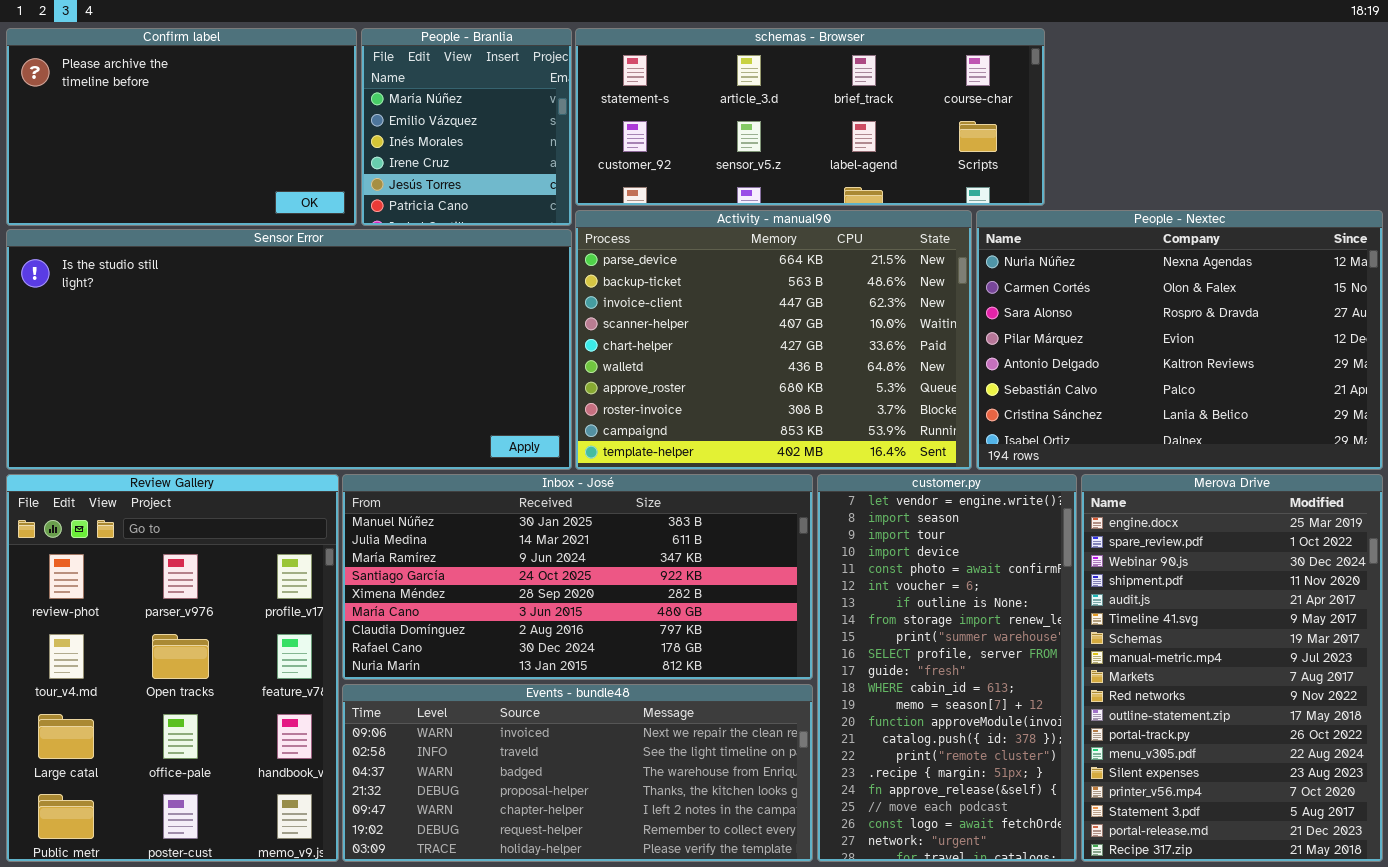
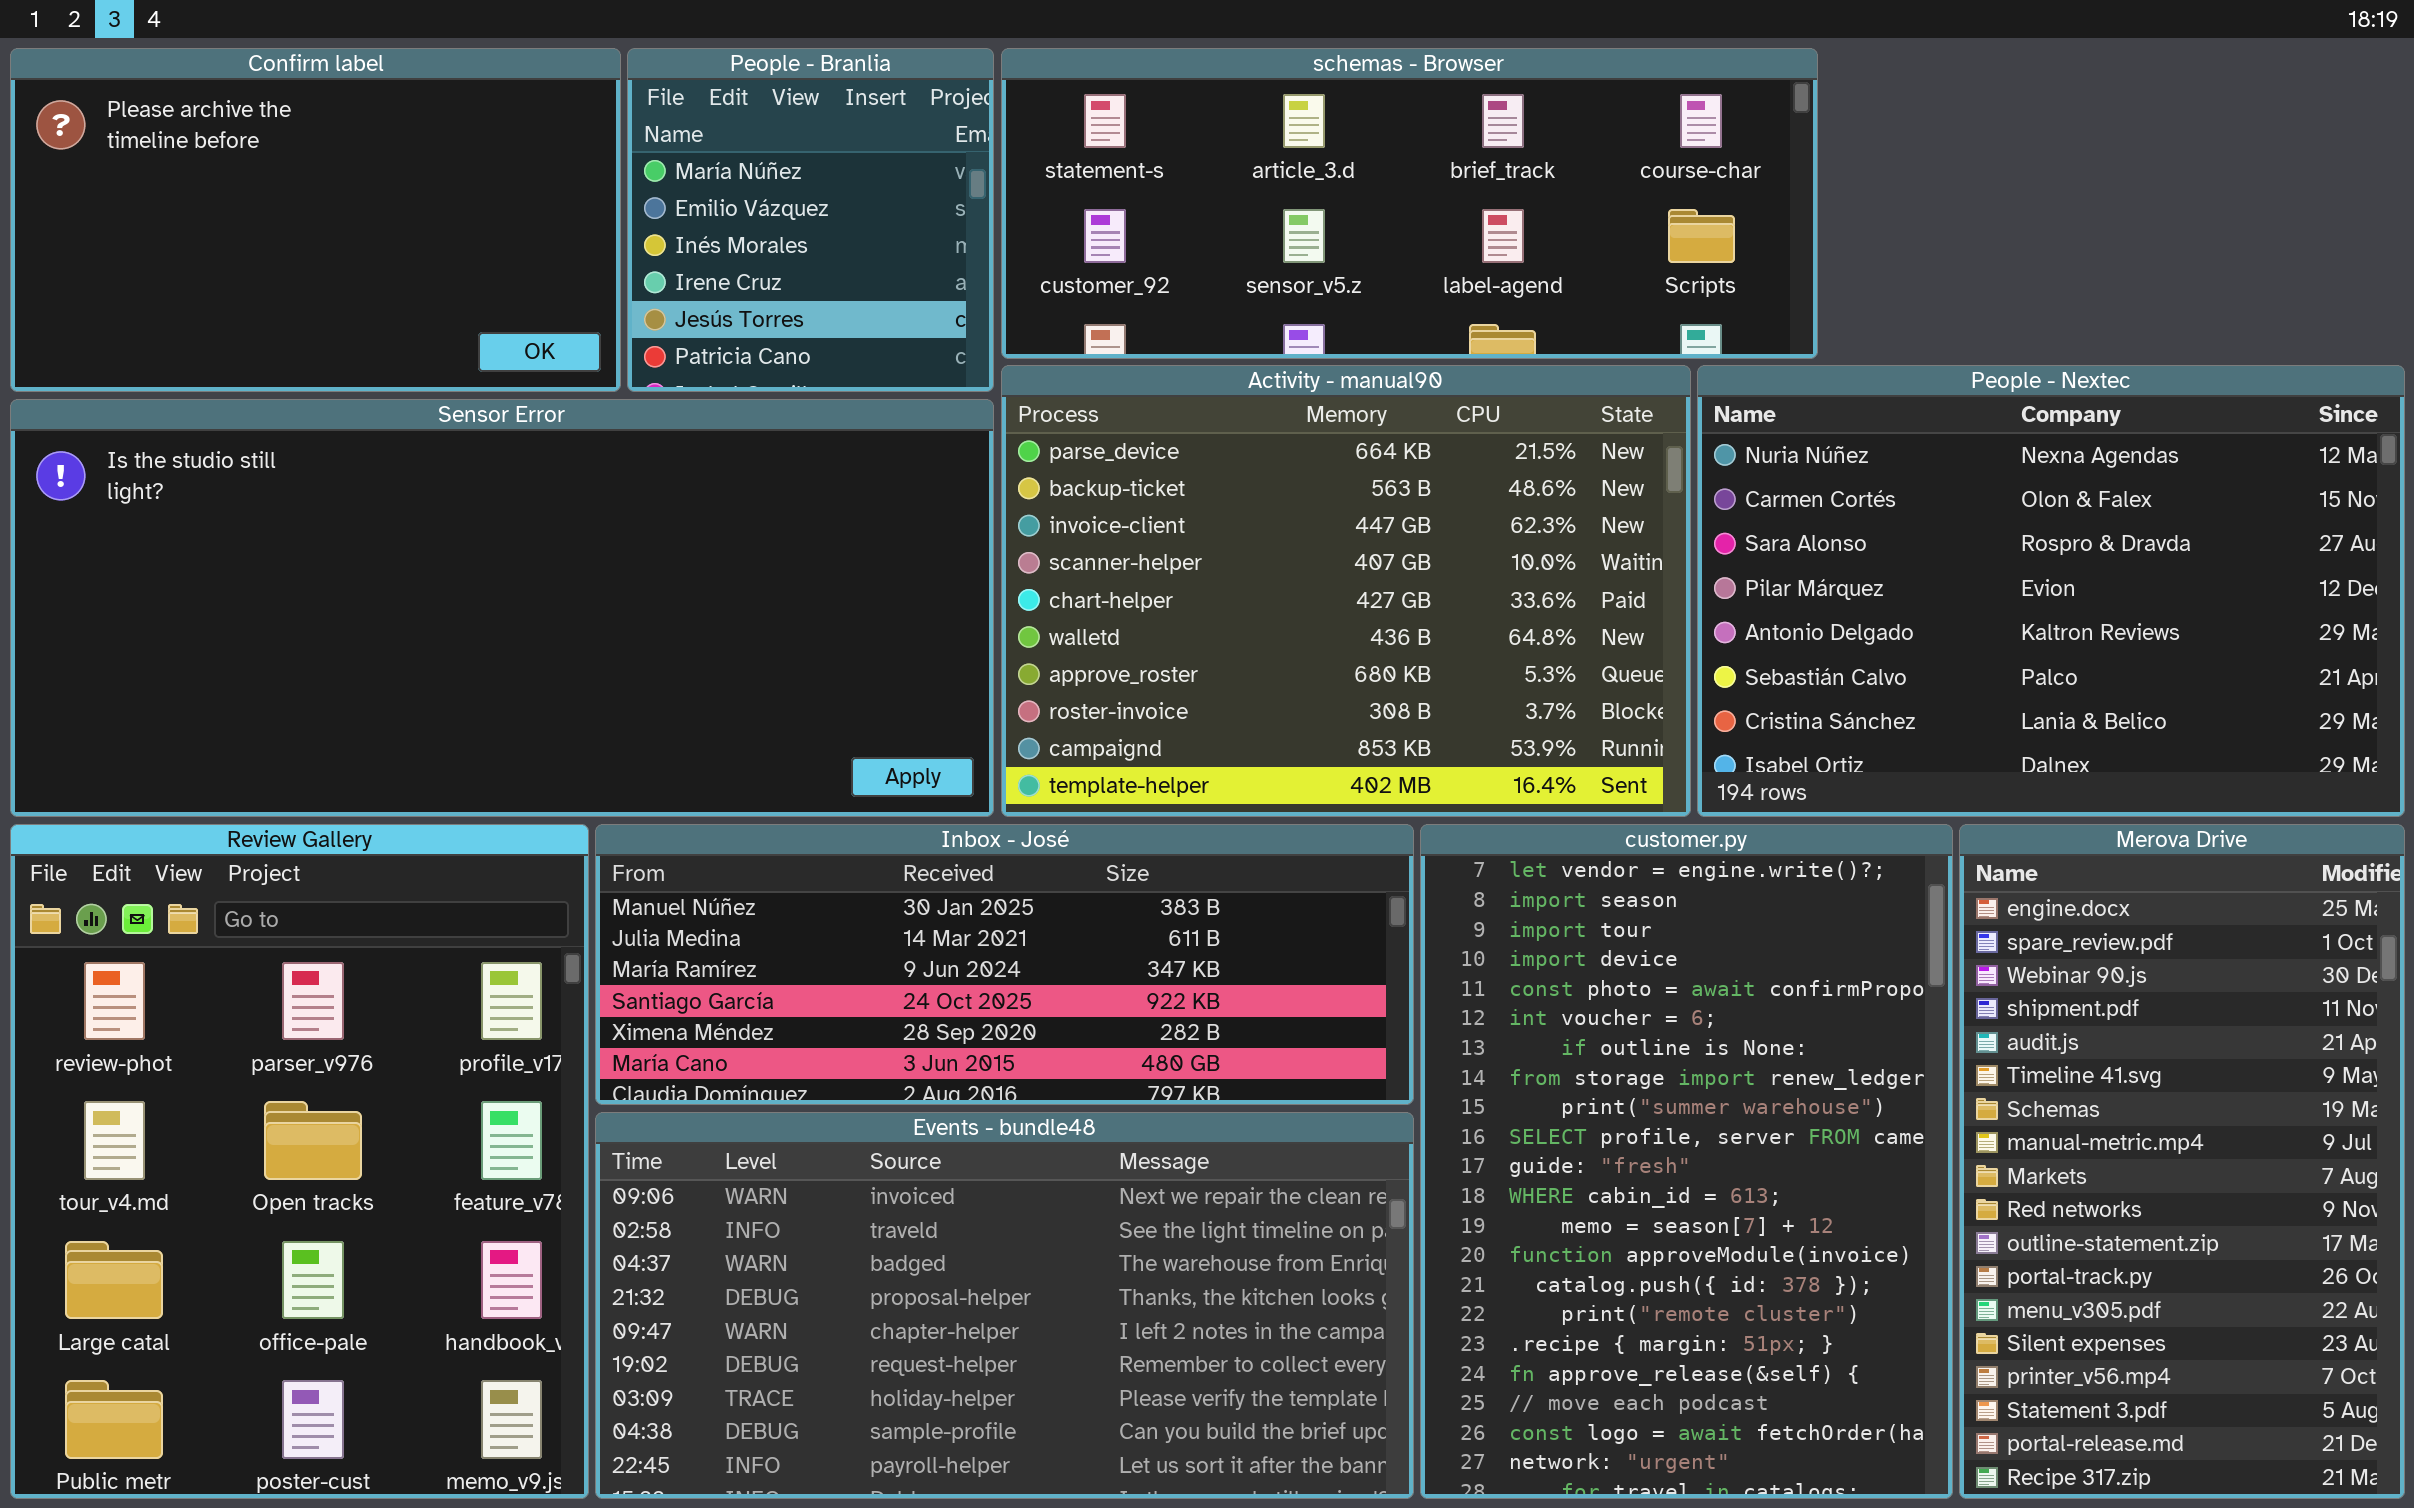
Inbox - José: [342,474,813,680] -> [595,824,1414,1105], resized
customer.py: [817,474,1077,862] -> [1420,824,1953,1499], resized
Merova Drive: [1081,474,1383,862] -> [1959,824,2405,1499], resized
Events - bundle48: [342,684,813,862] -> [595,1112,1414,1499], resized

